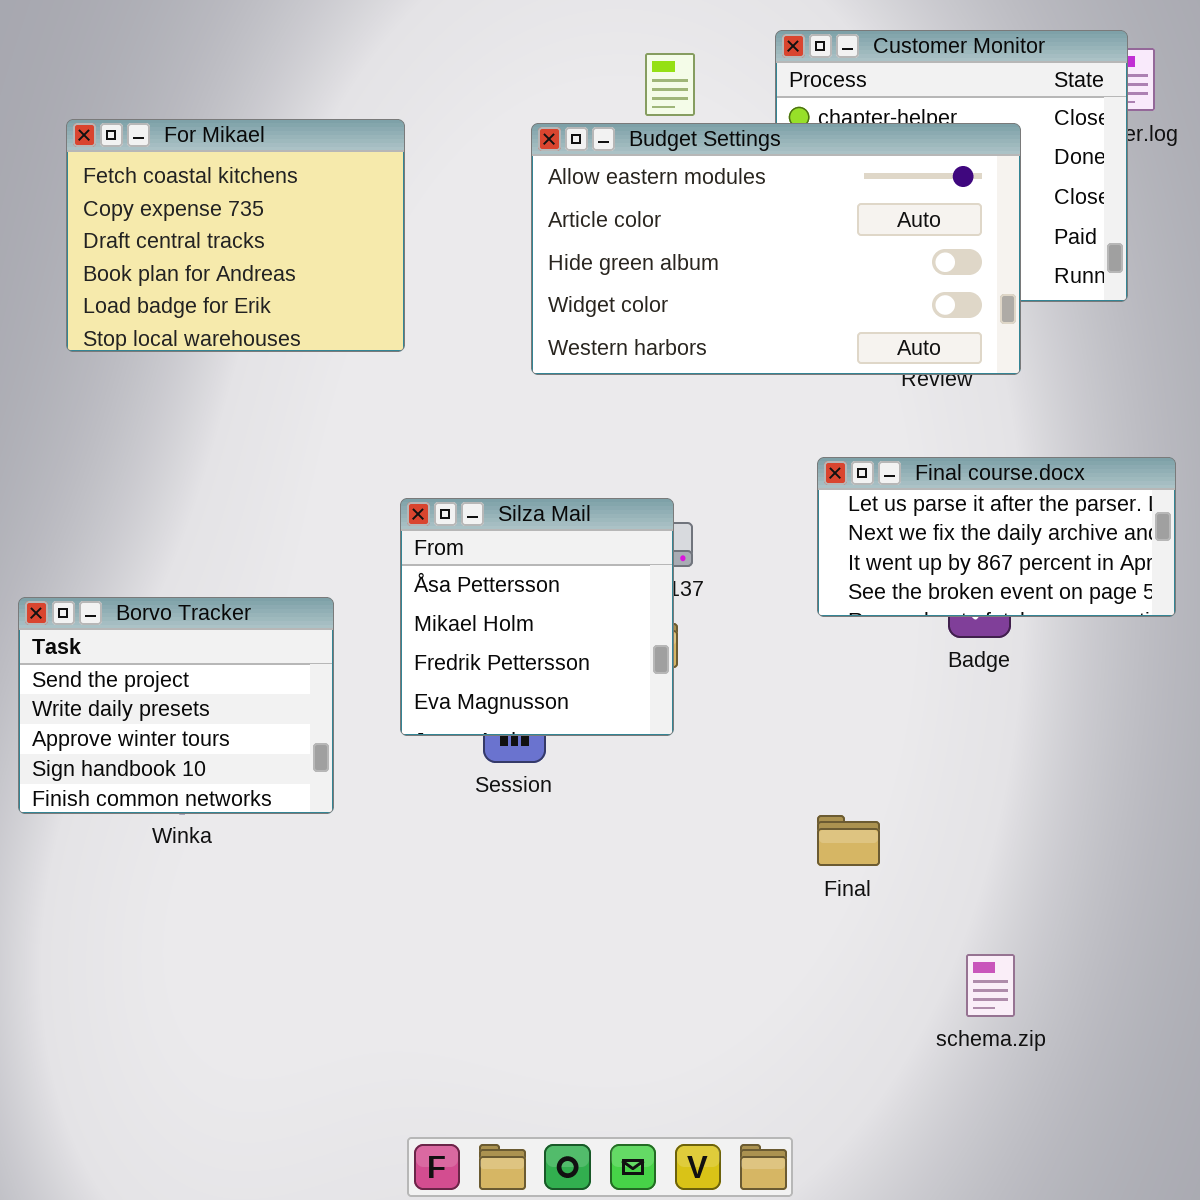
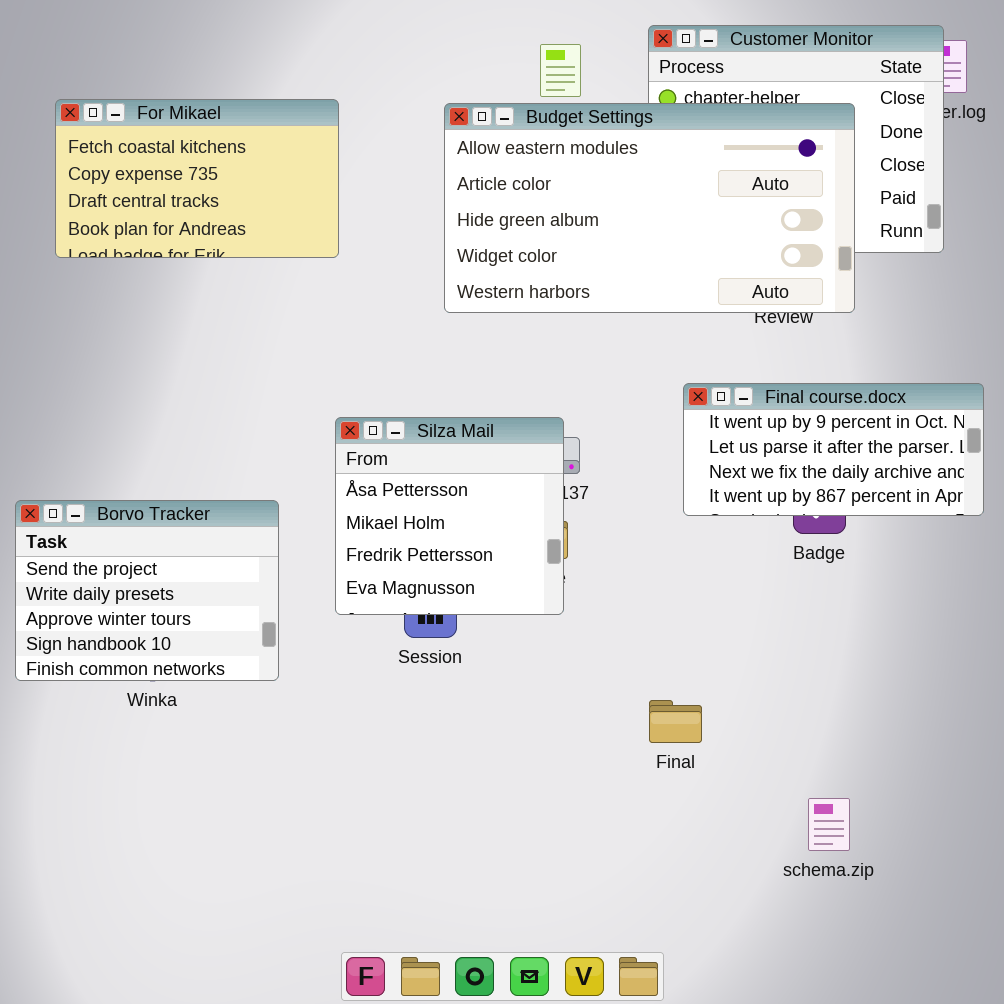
For Mikael: [66,119,405,352] -> [55,99,339,258], resized
Final course.docx: [817,457,1176,617] -> [683,383,984,516], scrolled up 1 row
Final: [817,815,880,866] -> [649,700,702,743], moved

